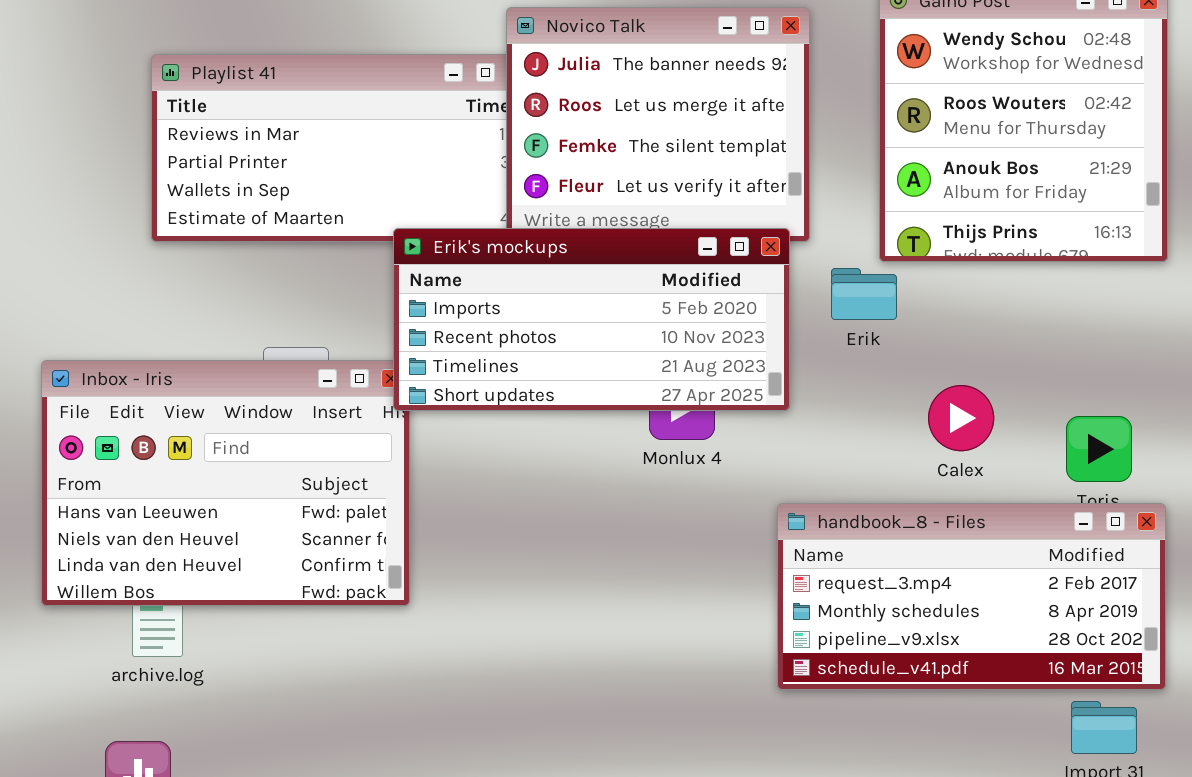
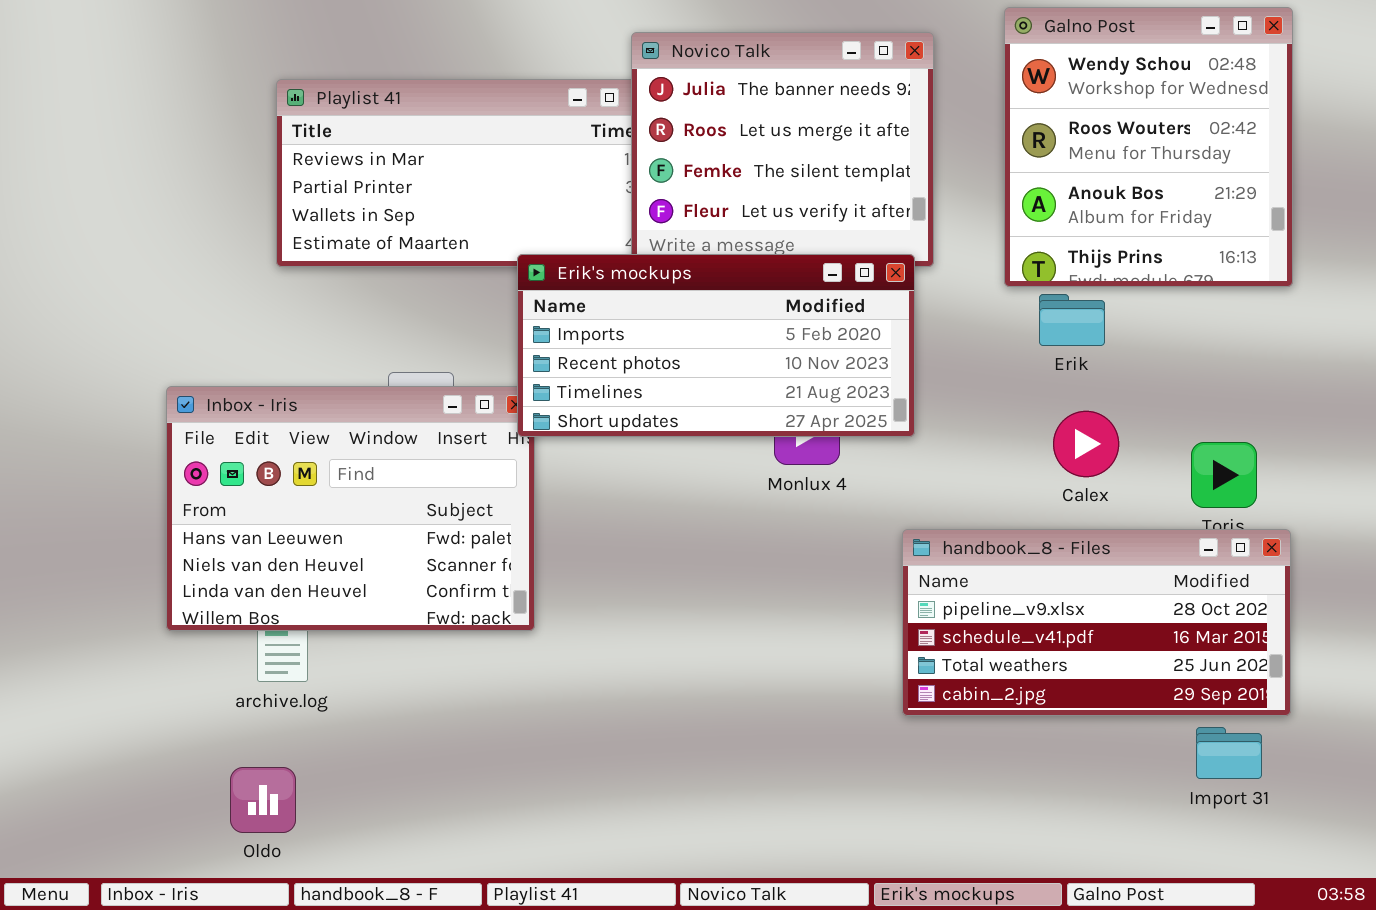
Erik: [831,268,897,320] -> [1039,294,1105,346], moved
handbook_8 - Files: [777,503,1166,690] -> [902,529,1291,716], scrolled down 2 rows

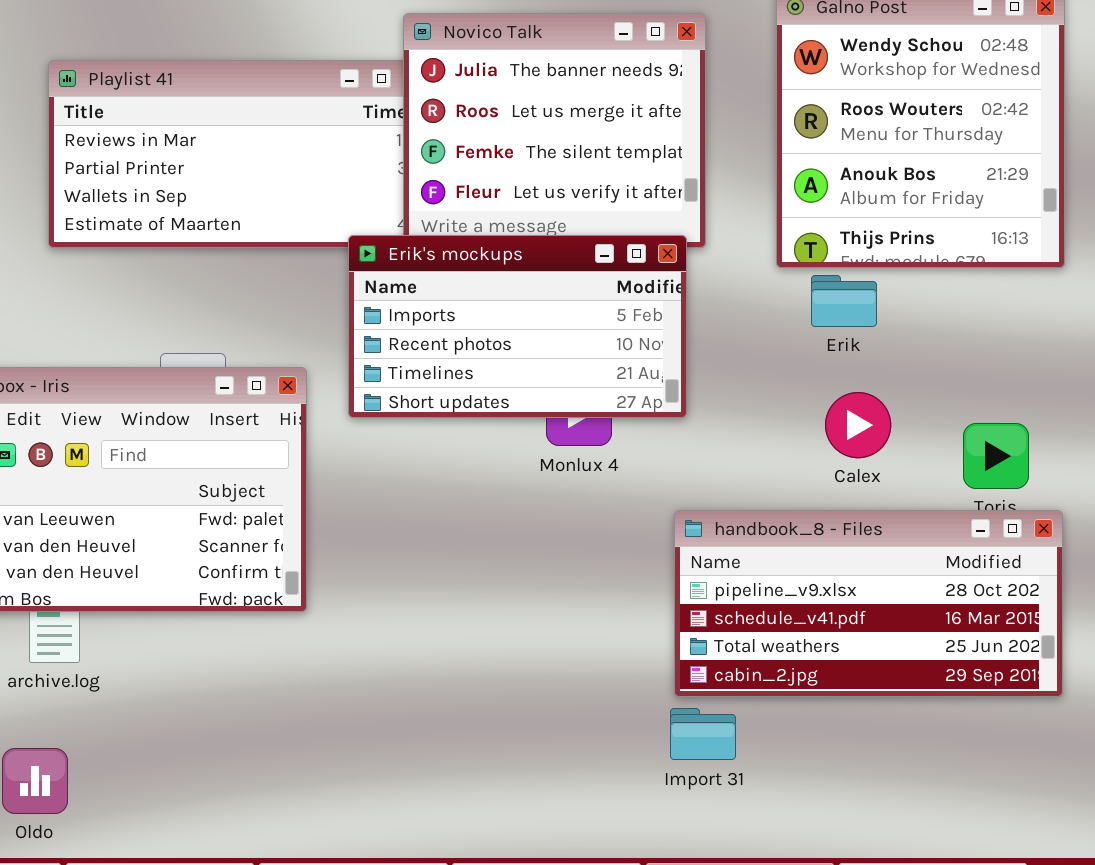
Erik's mockups: [517,254,915,437] -> [348,235,687,418], resized
Import 31: [1196,727,1262,779] -> [670,708,736,760], moved

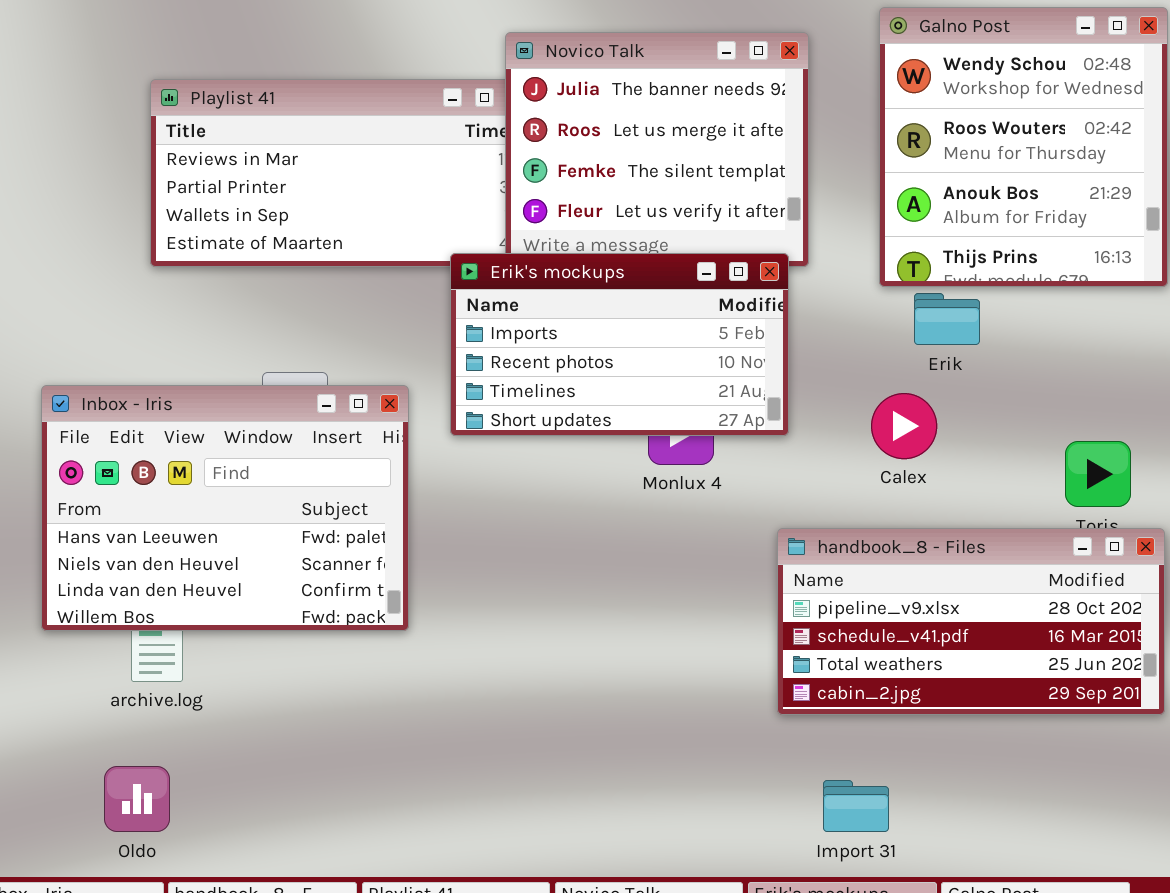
Calex: [825,392,891,458] -> [871,393,937,459], moved
Import 31: [670,708,736,760] -> [823,780,889,832], moved

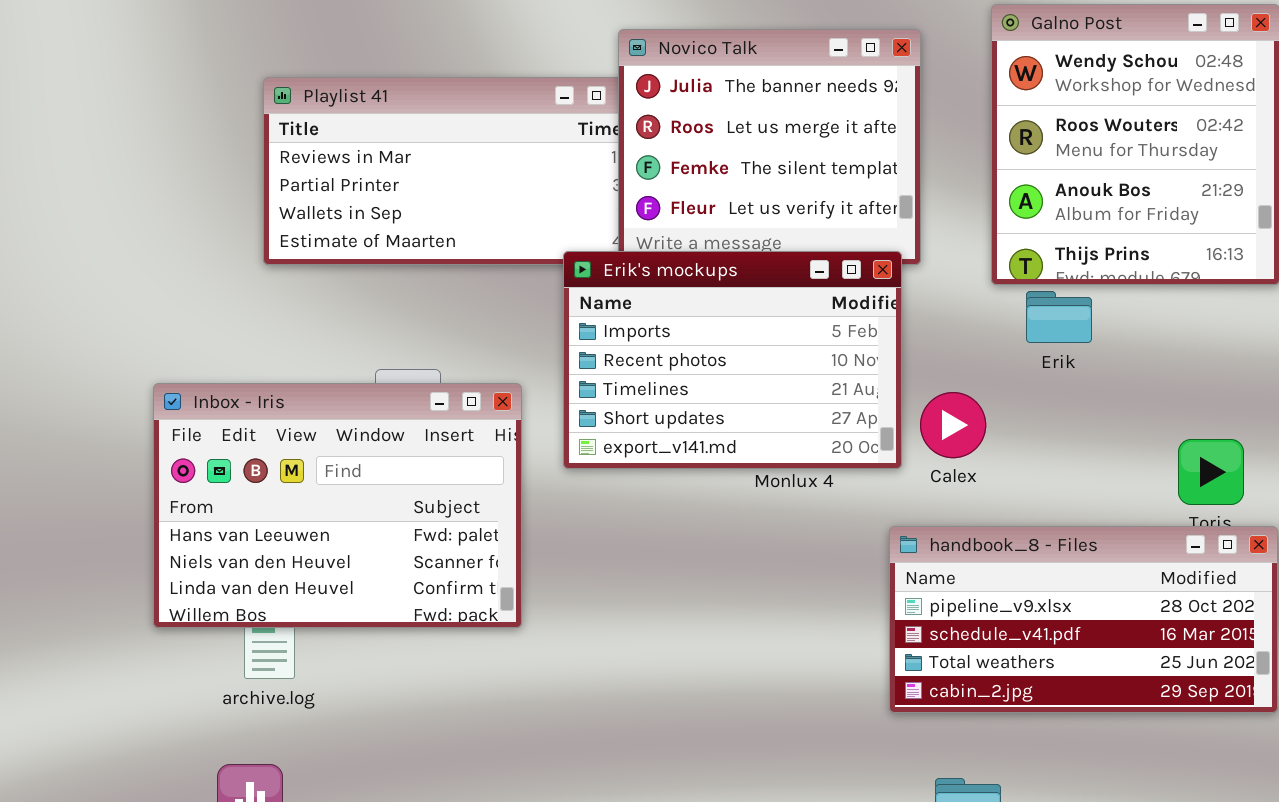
Erik's mockups: [450,253,789,436] -> [563,251,902,469], resized
Calex: [871,393,937,459] -> [920,392,986,458], moved

